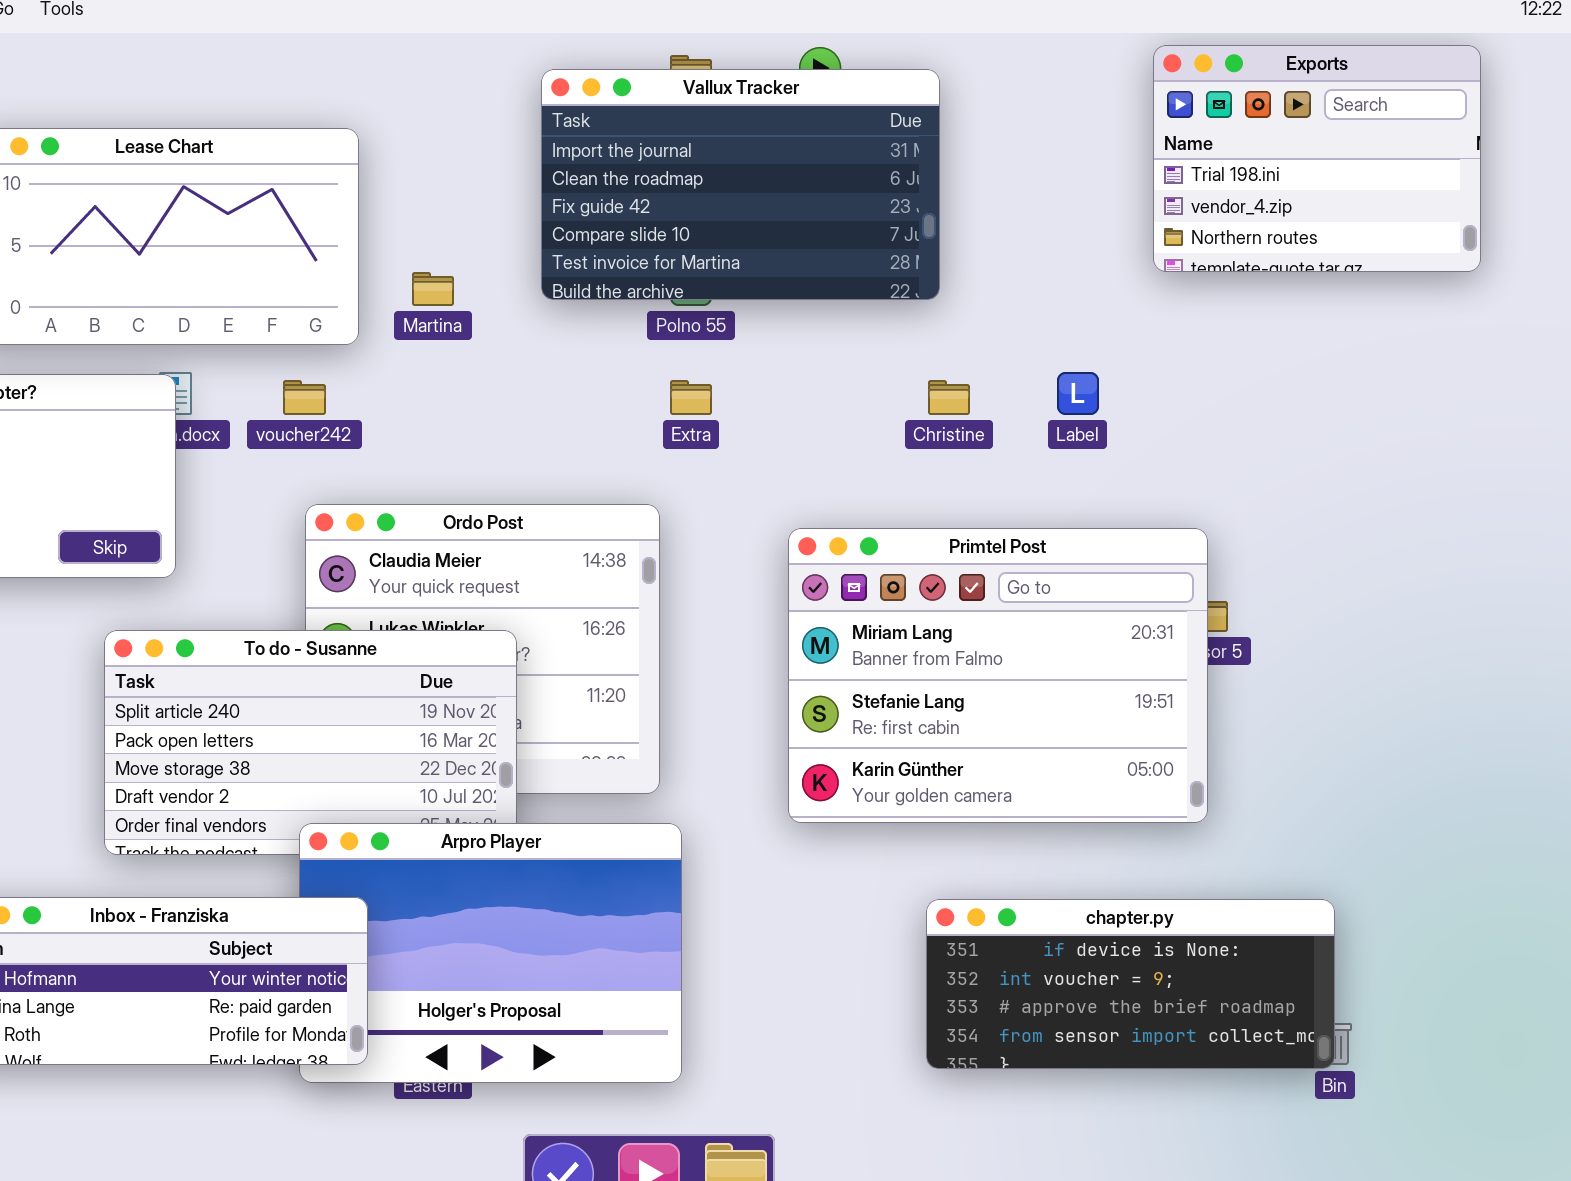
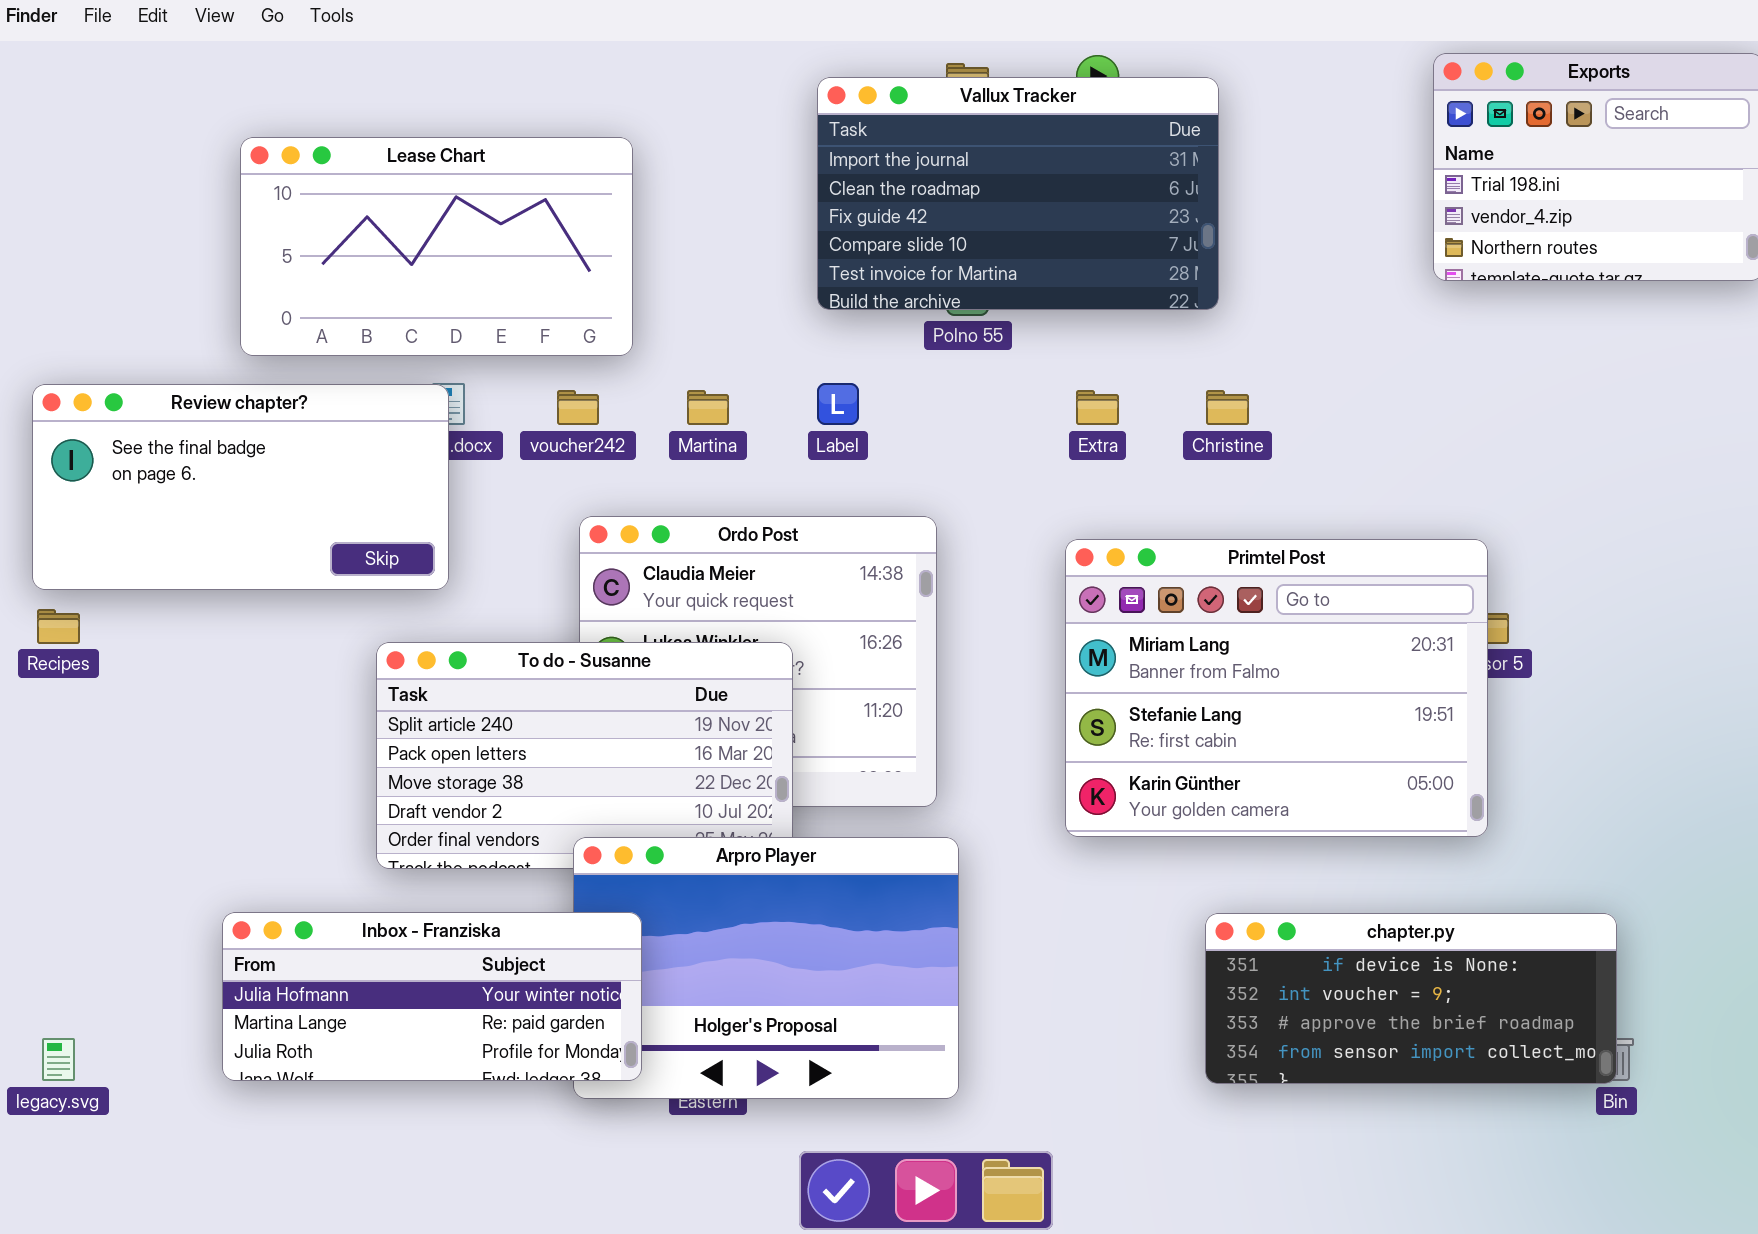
Martina: [412,272,454,306] -> [687,390,729,425], moved
Label: [1057,372,1099,415] -> [817,383,859,425], moved
Extra: [670,380,712,415] -> [1076,390,1119,425], moved

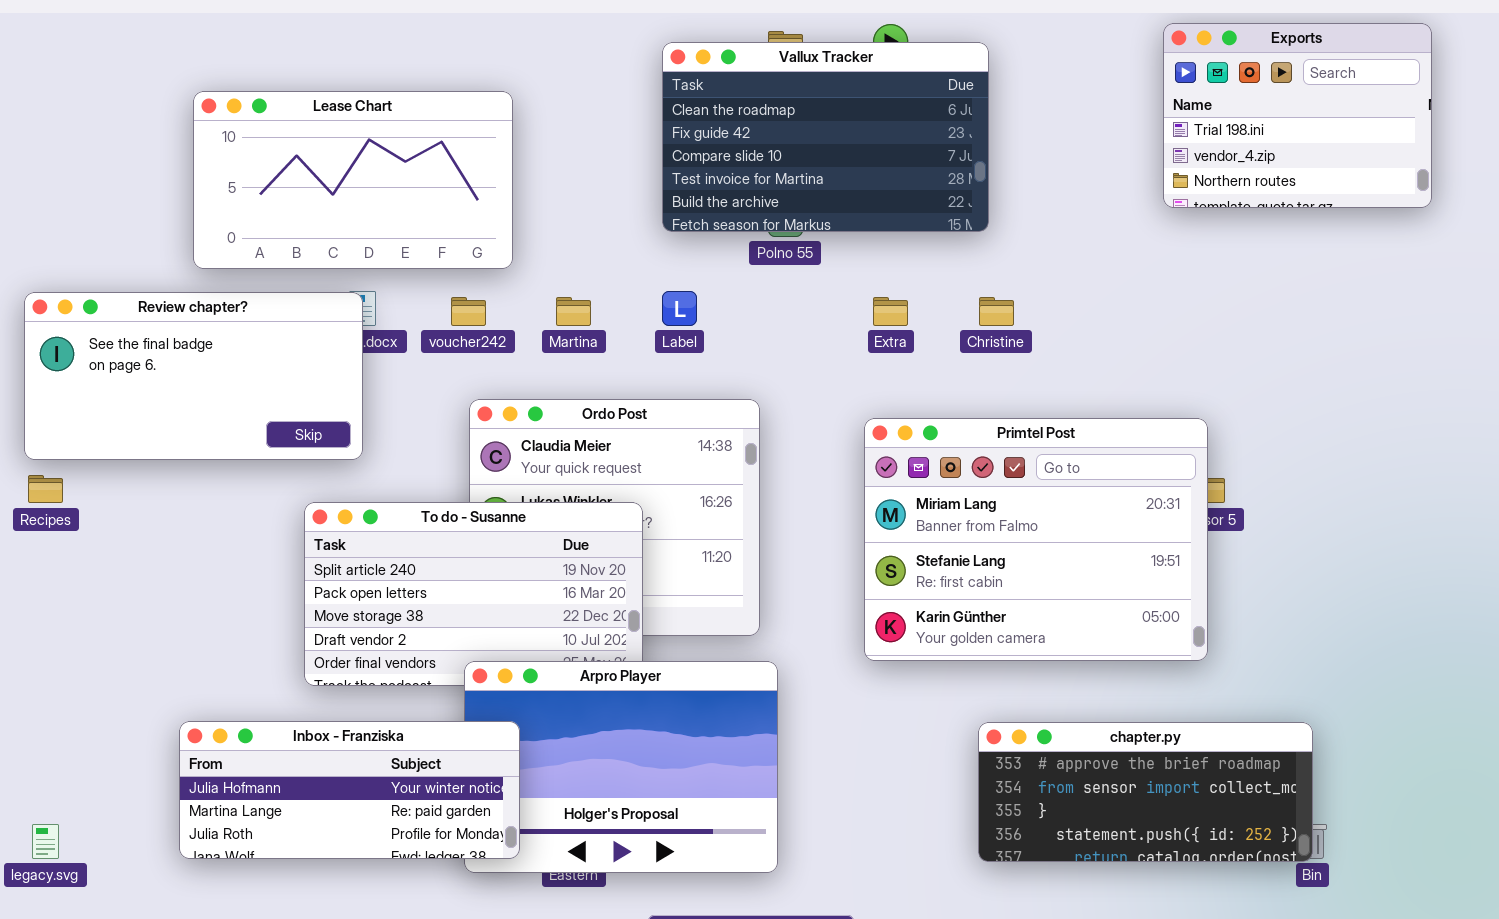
Vallux Tracker: [817,77,1219,310] -> [662,42,989,232], scrolled down 1 row
chapter.py: [1205,913,1617,1084] -> [978,722,1313,862], scrolled down 2 rows

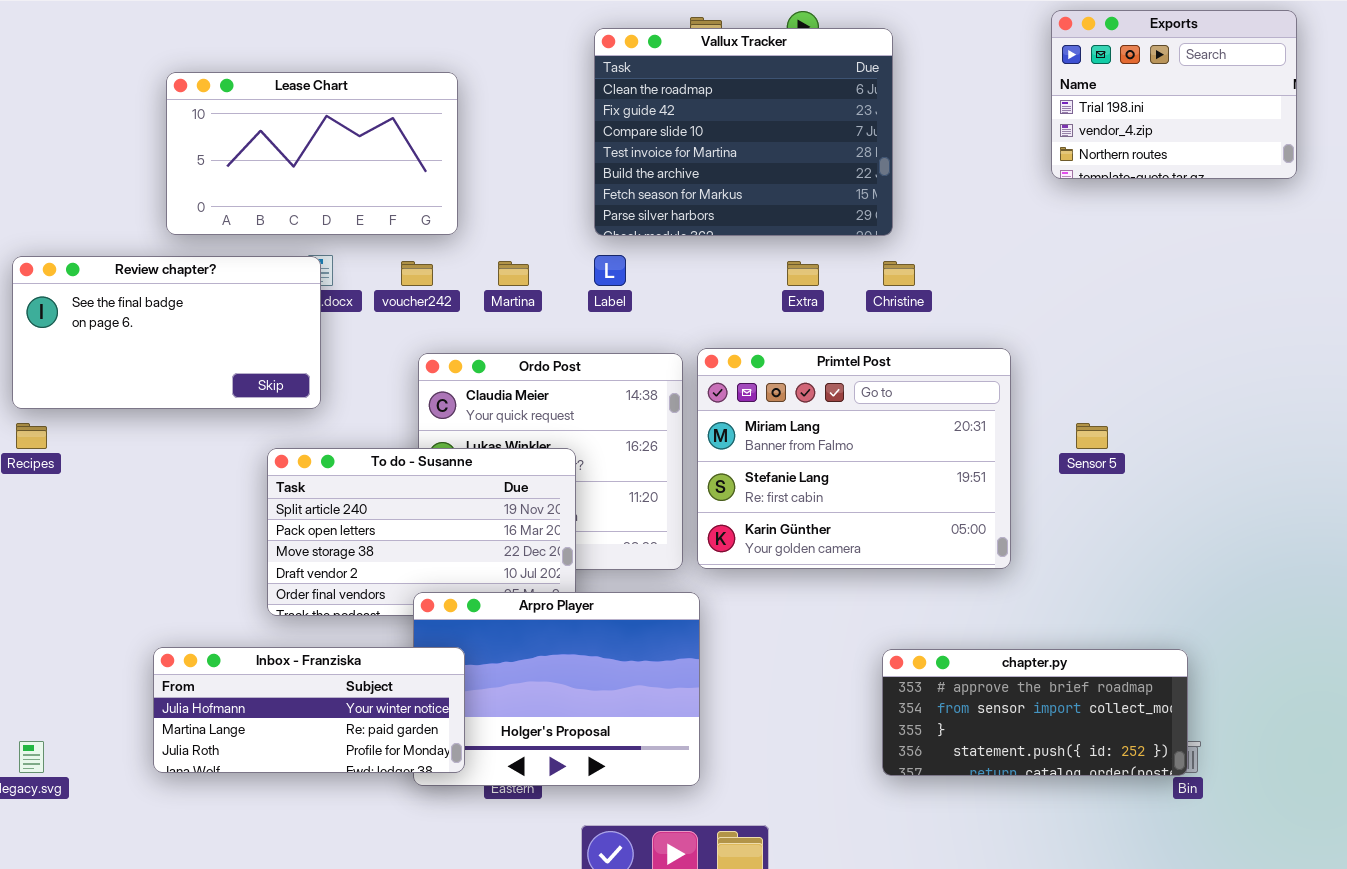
Vallux Tracker: [662,42,989,232] -> [594,28,893,236], resized
Primtel Post: [864,418,1208,661] -> [697,348,1011,569], moved

